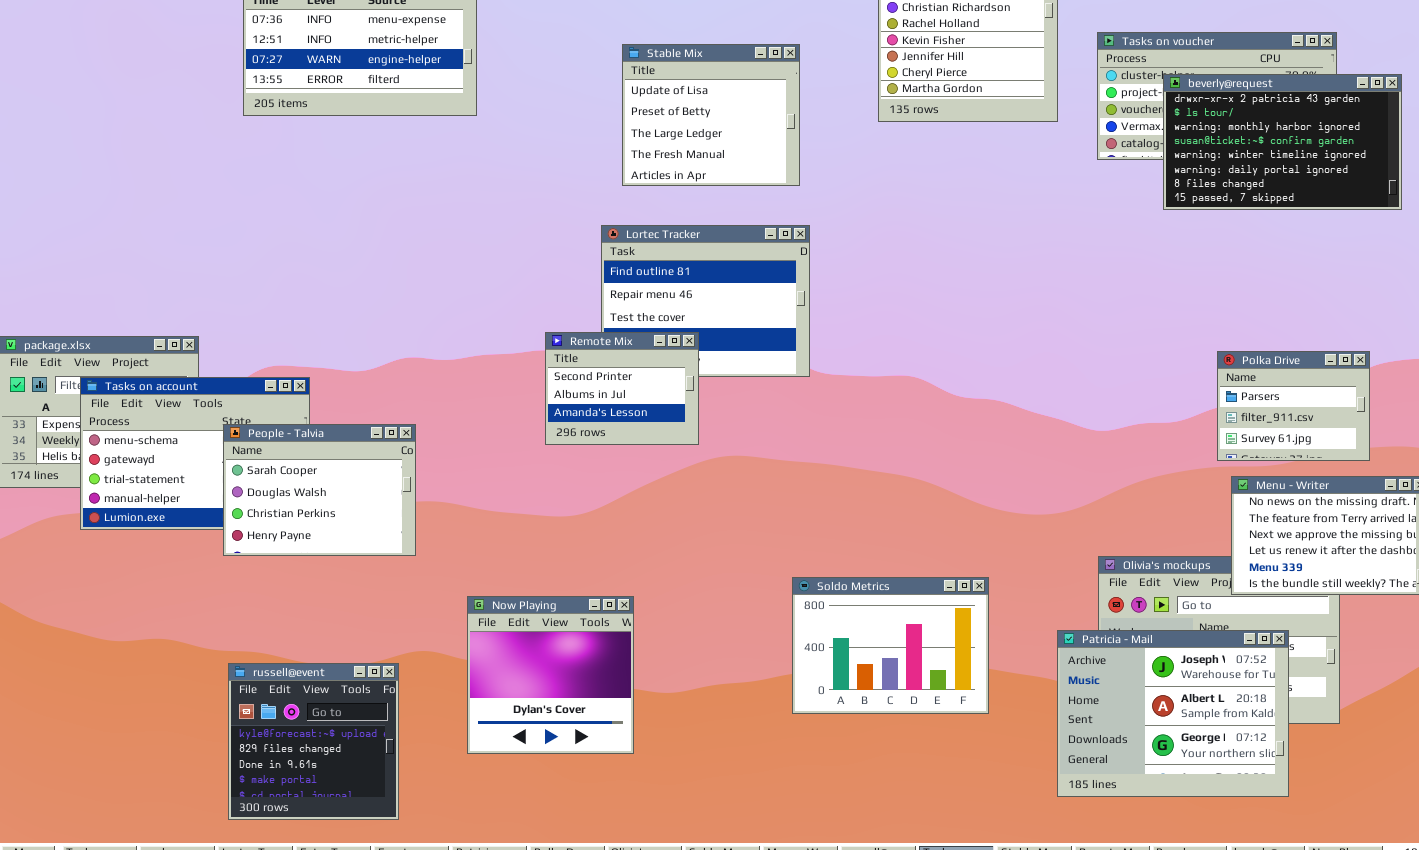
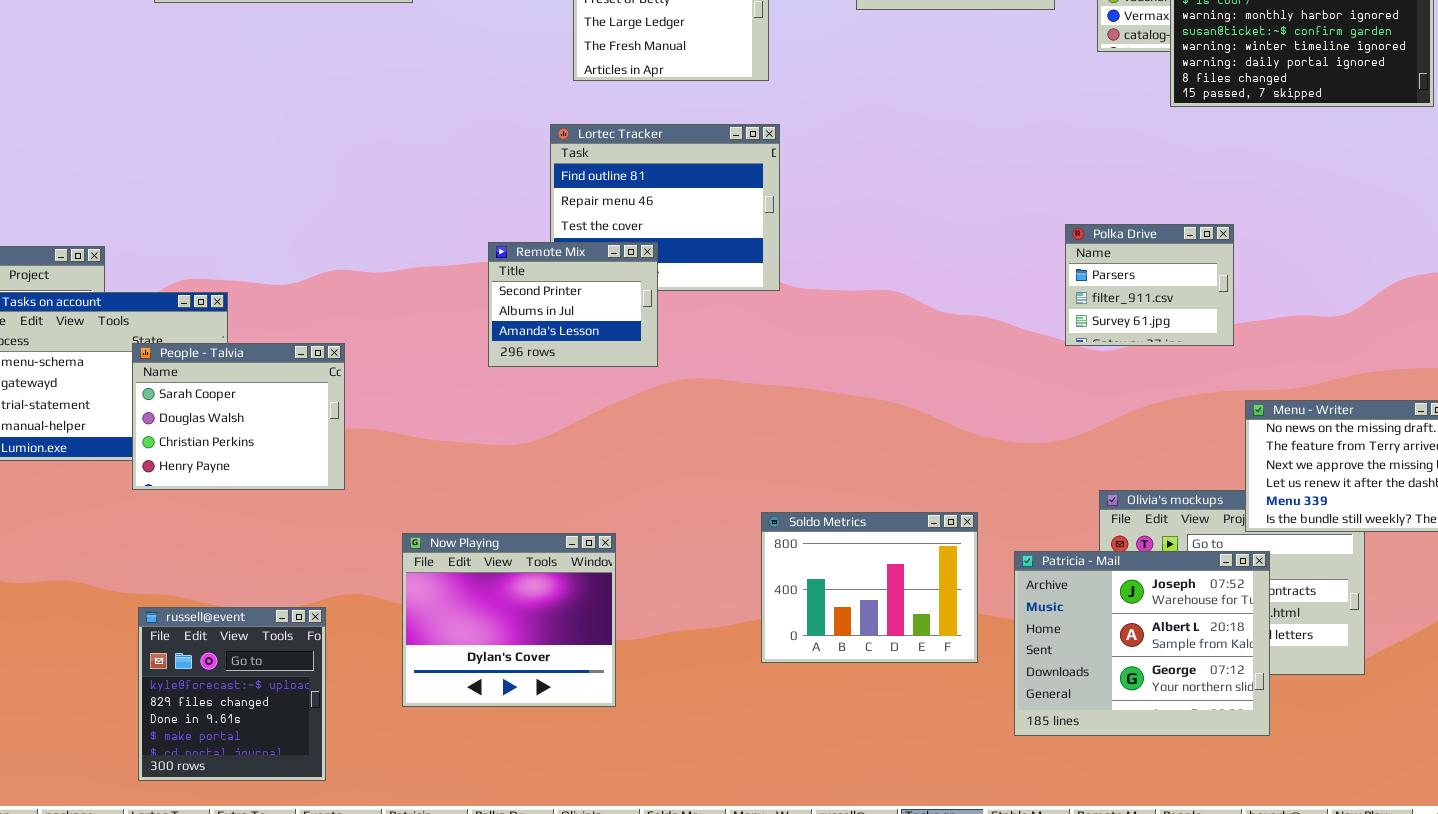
Polka Drive: [1217,351,1370,461] -> [1065,224,1234,346], moved
Now Playing: [467,596,634,754] -> [402,533,616,707], resized
Patricia - Mail: [1057,630,1289,797] -> [1014,551,1270,736], moved

